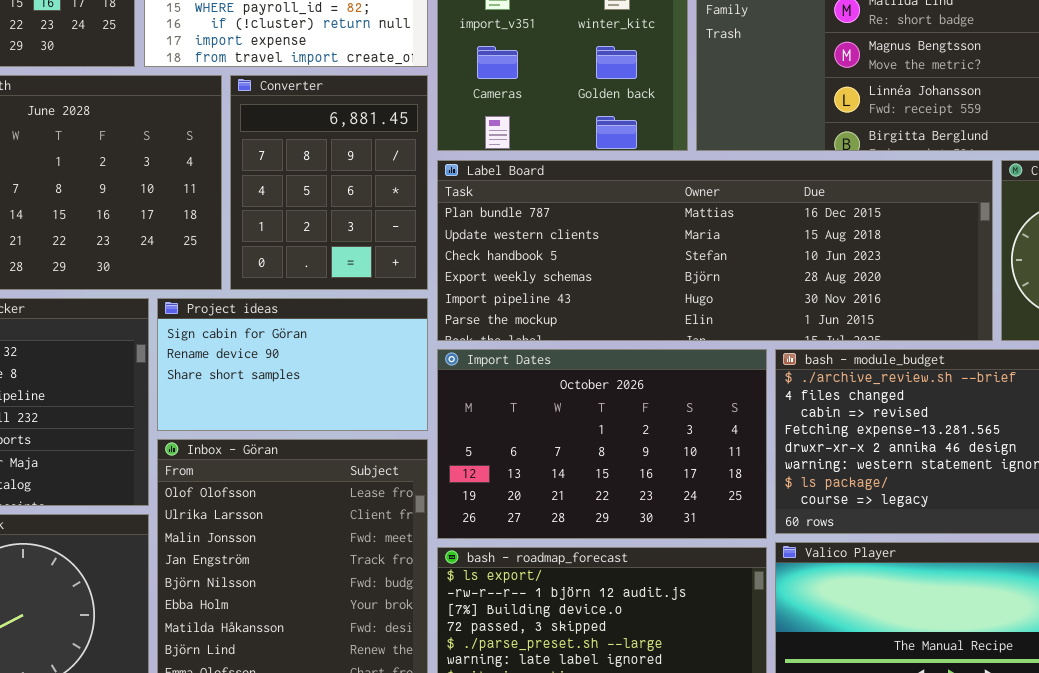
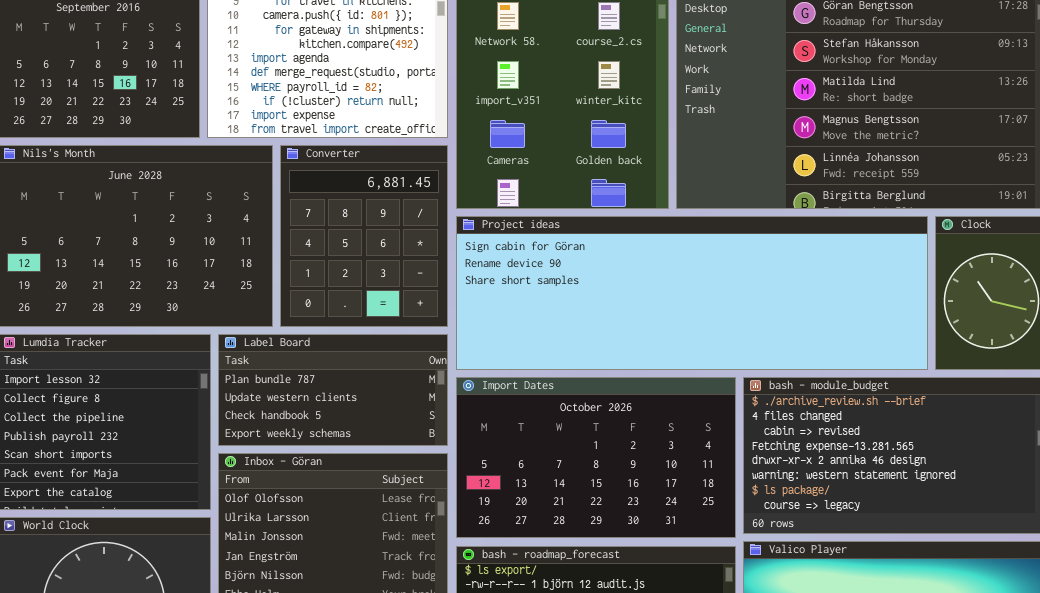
Label Board: [437,160,993,341] -> [218,334,448,446], moved, resized
Project ideas: [157,298,428,431] -> [456,216,928,370], moved, resized

